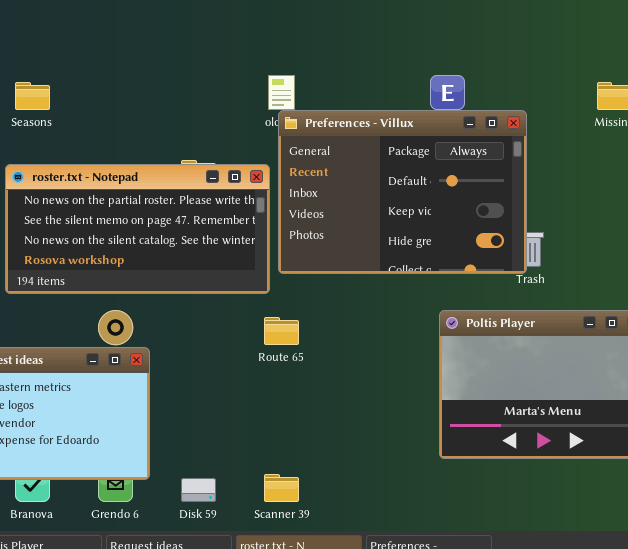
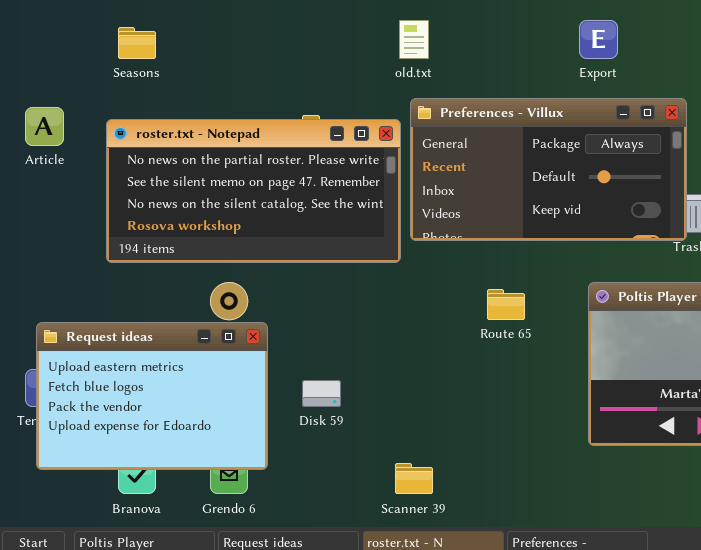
Preferences - Villux: [278,110,527,274] -> [410,98,687,241], resized
Route 65: [264,317,299,345] -> [487,289,525,320], moved
Disk 59: [181,478,216,502] -> [302,380,341,407], moved

